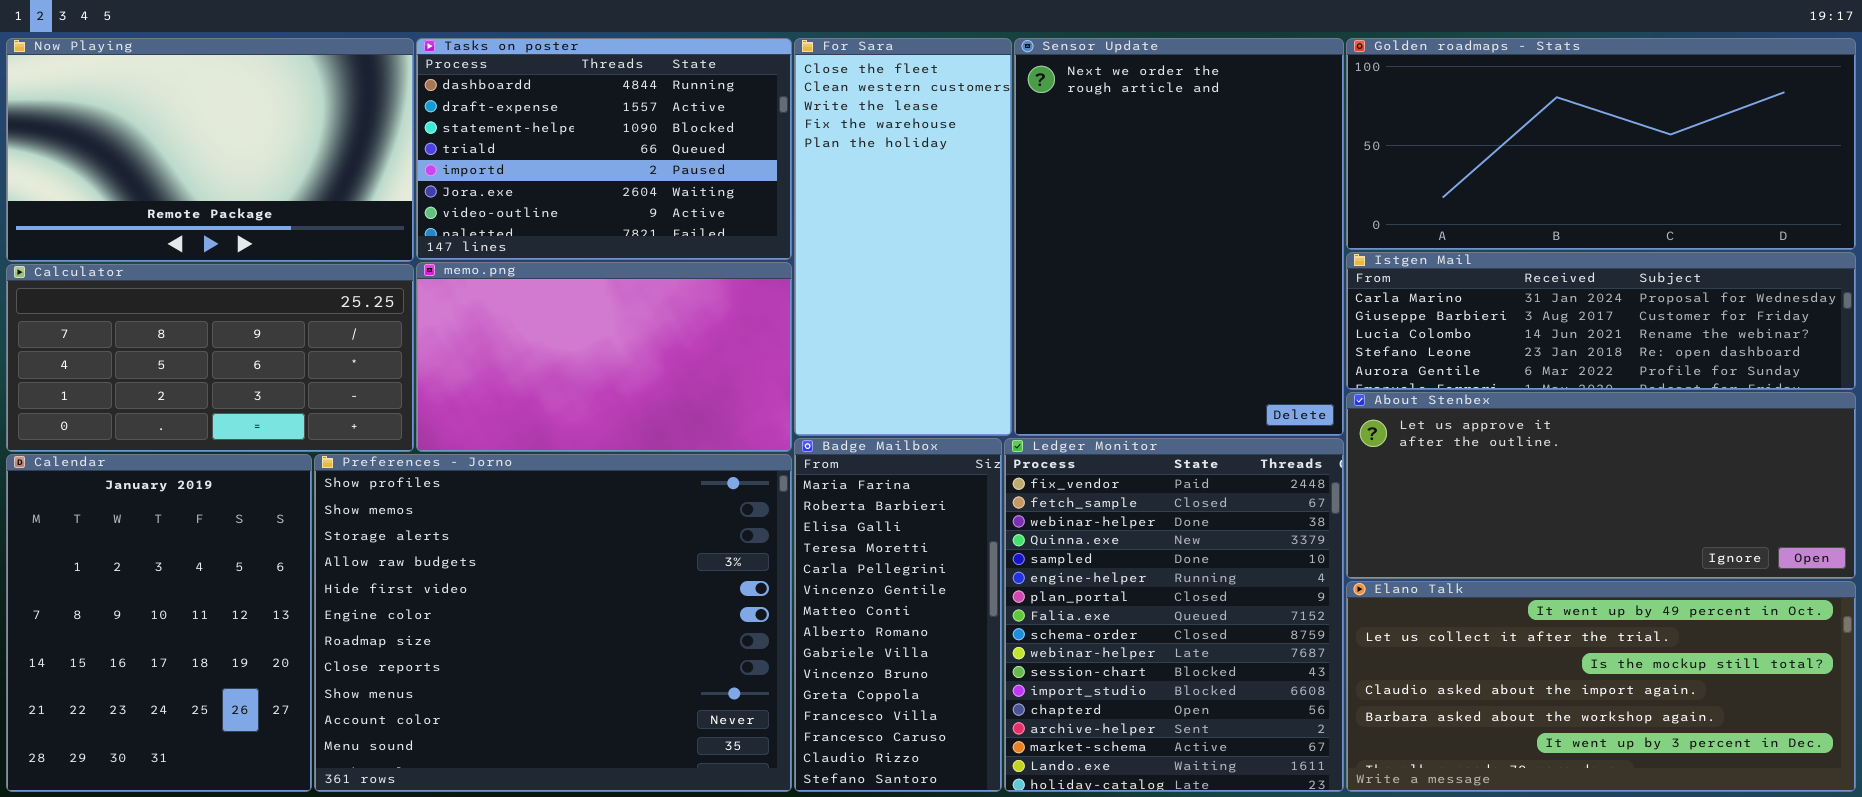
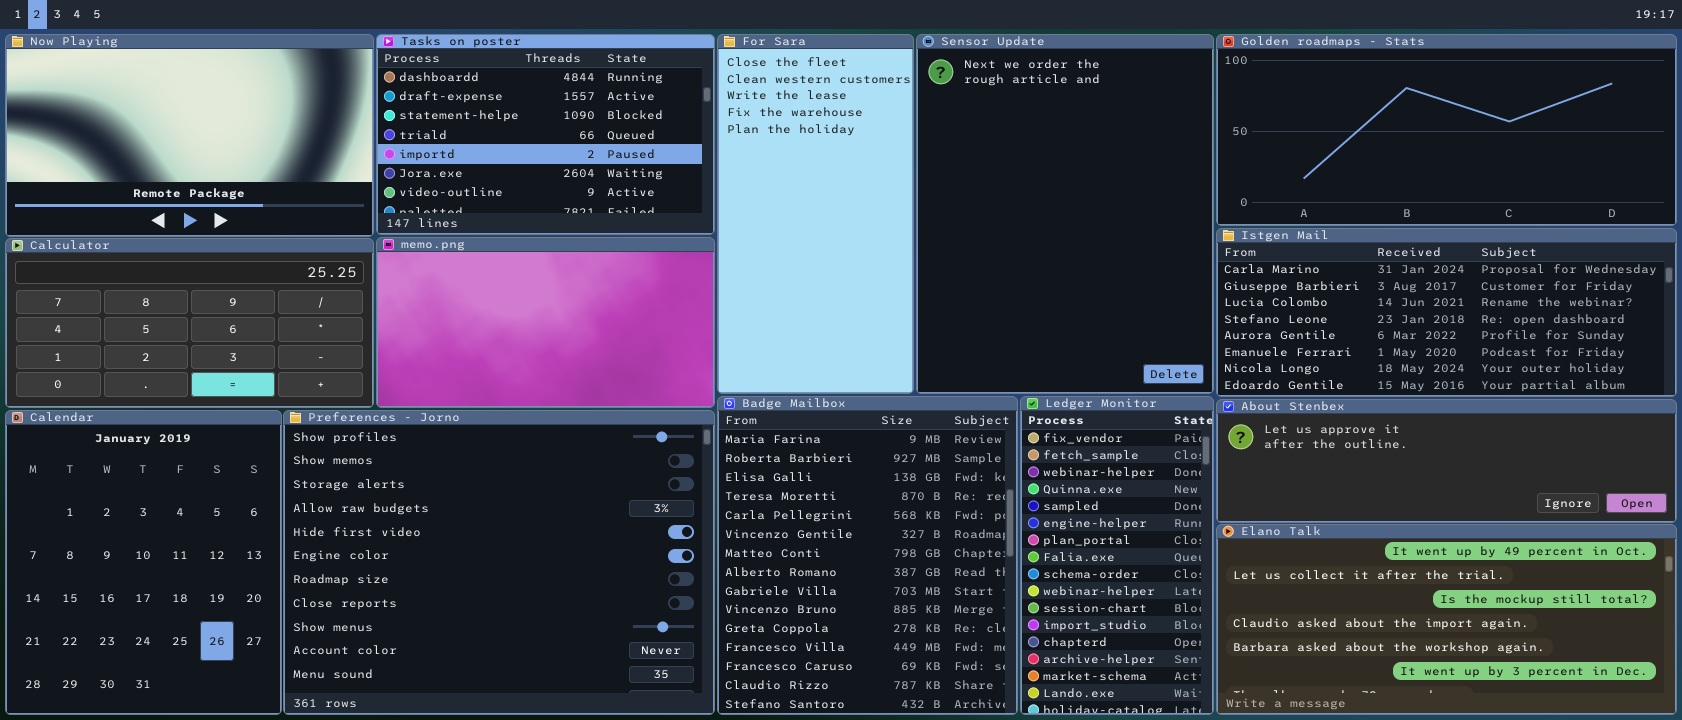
Istgen Mail: [1346,252,1856,390] -> [1216,228,1677,397], resized
About Stenbex: [1346,392,1856,579] -> [1216,399,1677,523], resized
Badge Mailbox: [794,438,1002,792] -> [717,396,1018,715], resized
Ledger Monitor: [1004,438,1344,792] -> [1020,396,1214,715], resized

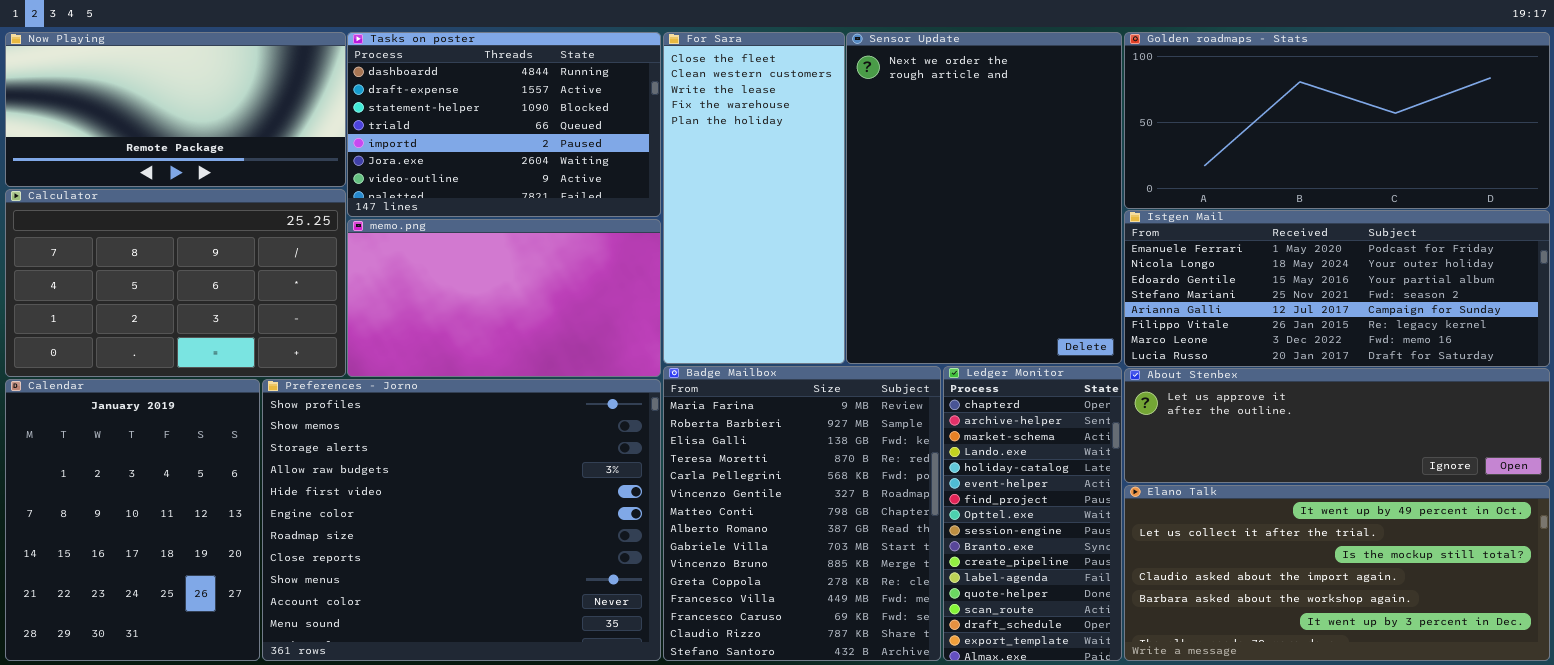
Now Playing: [5,34,374,237] -> [5,32,346,187], resized
Istgen Mail: [1216,228,1677,397] -> [1124,210,1550,367], scrolled down 5 rows
Calculator: [5,238,374,408] -> [5,189,346,377], resized
Ledger Monitor: [1020,396,1214,715] -> [943,366,1122,661], scrolled down 12 rows

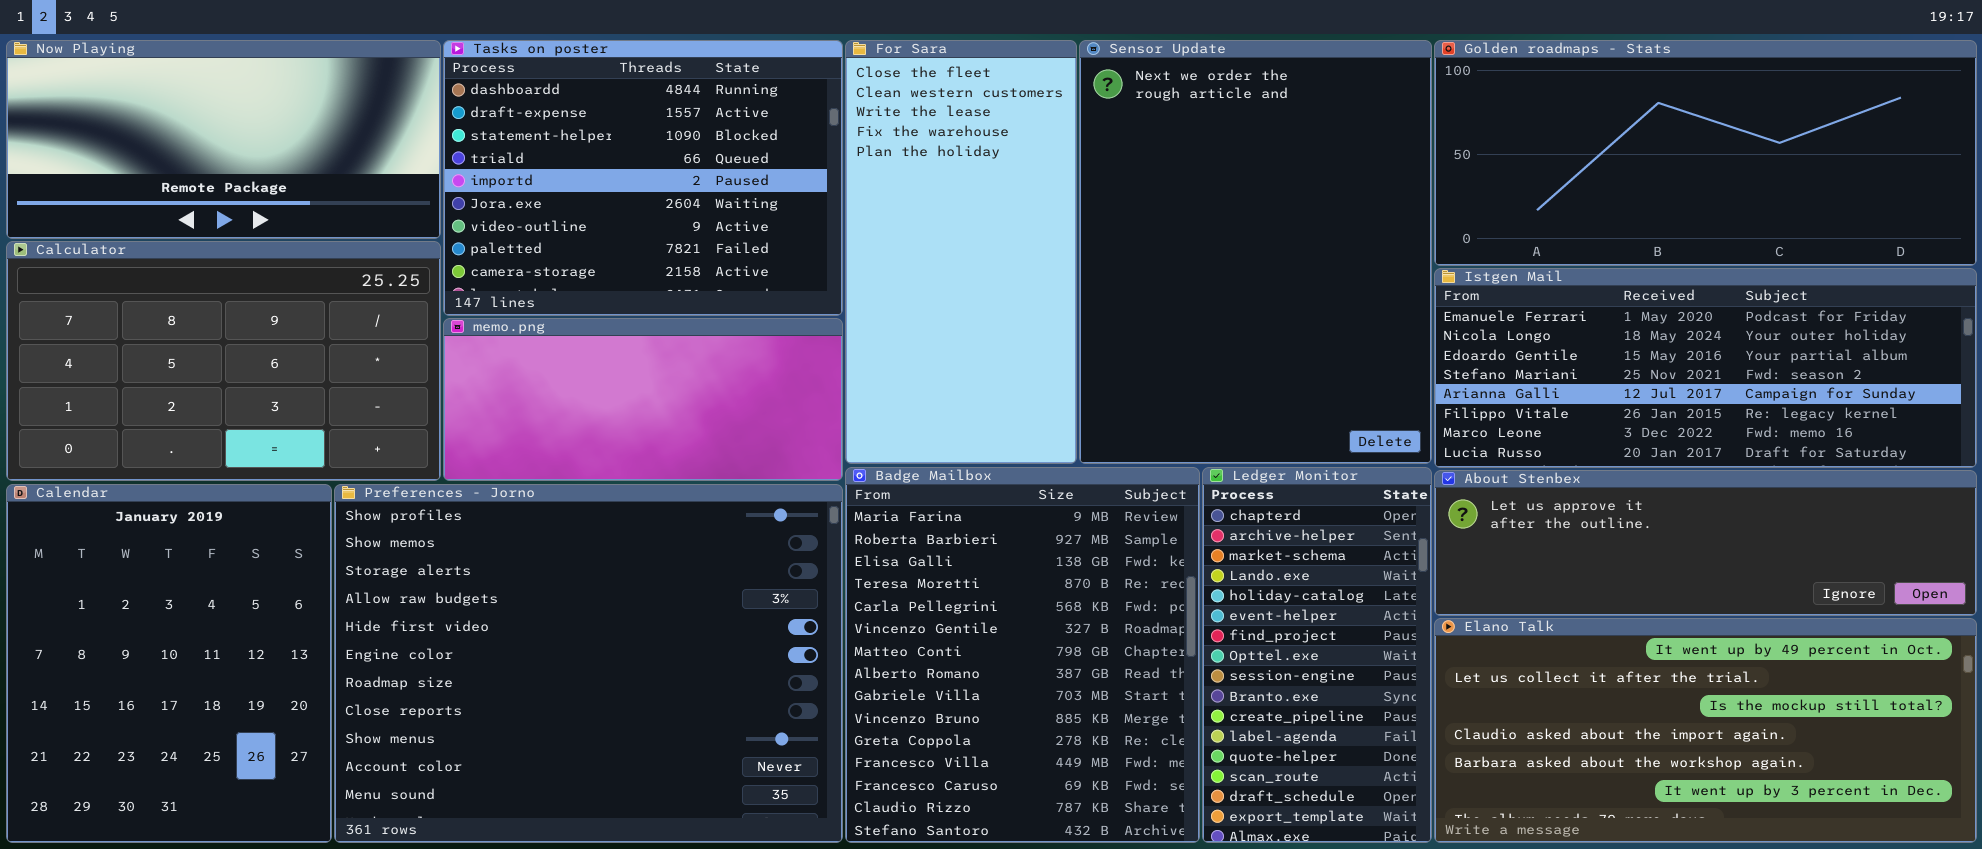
Tasks on poster: [347,32,661,217] -> [443,40,843,316], resized
memo.png: [347,219,661,377] -> [443,318,843,481], resized

